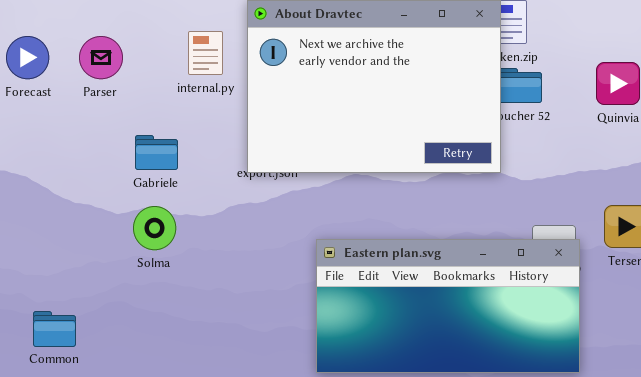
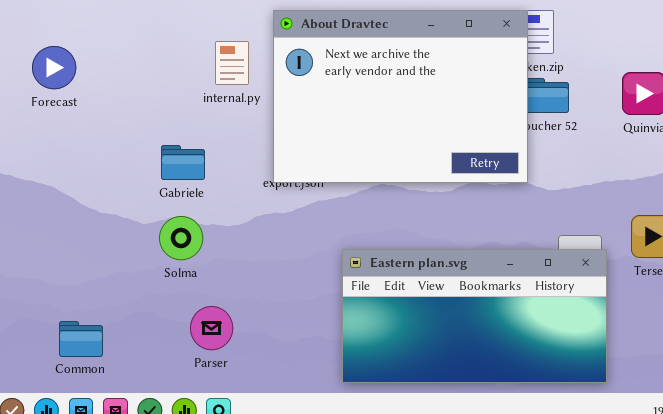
Parser: [79,36,123,79] -> [190,306,233,350], moved

